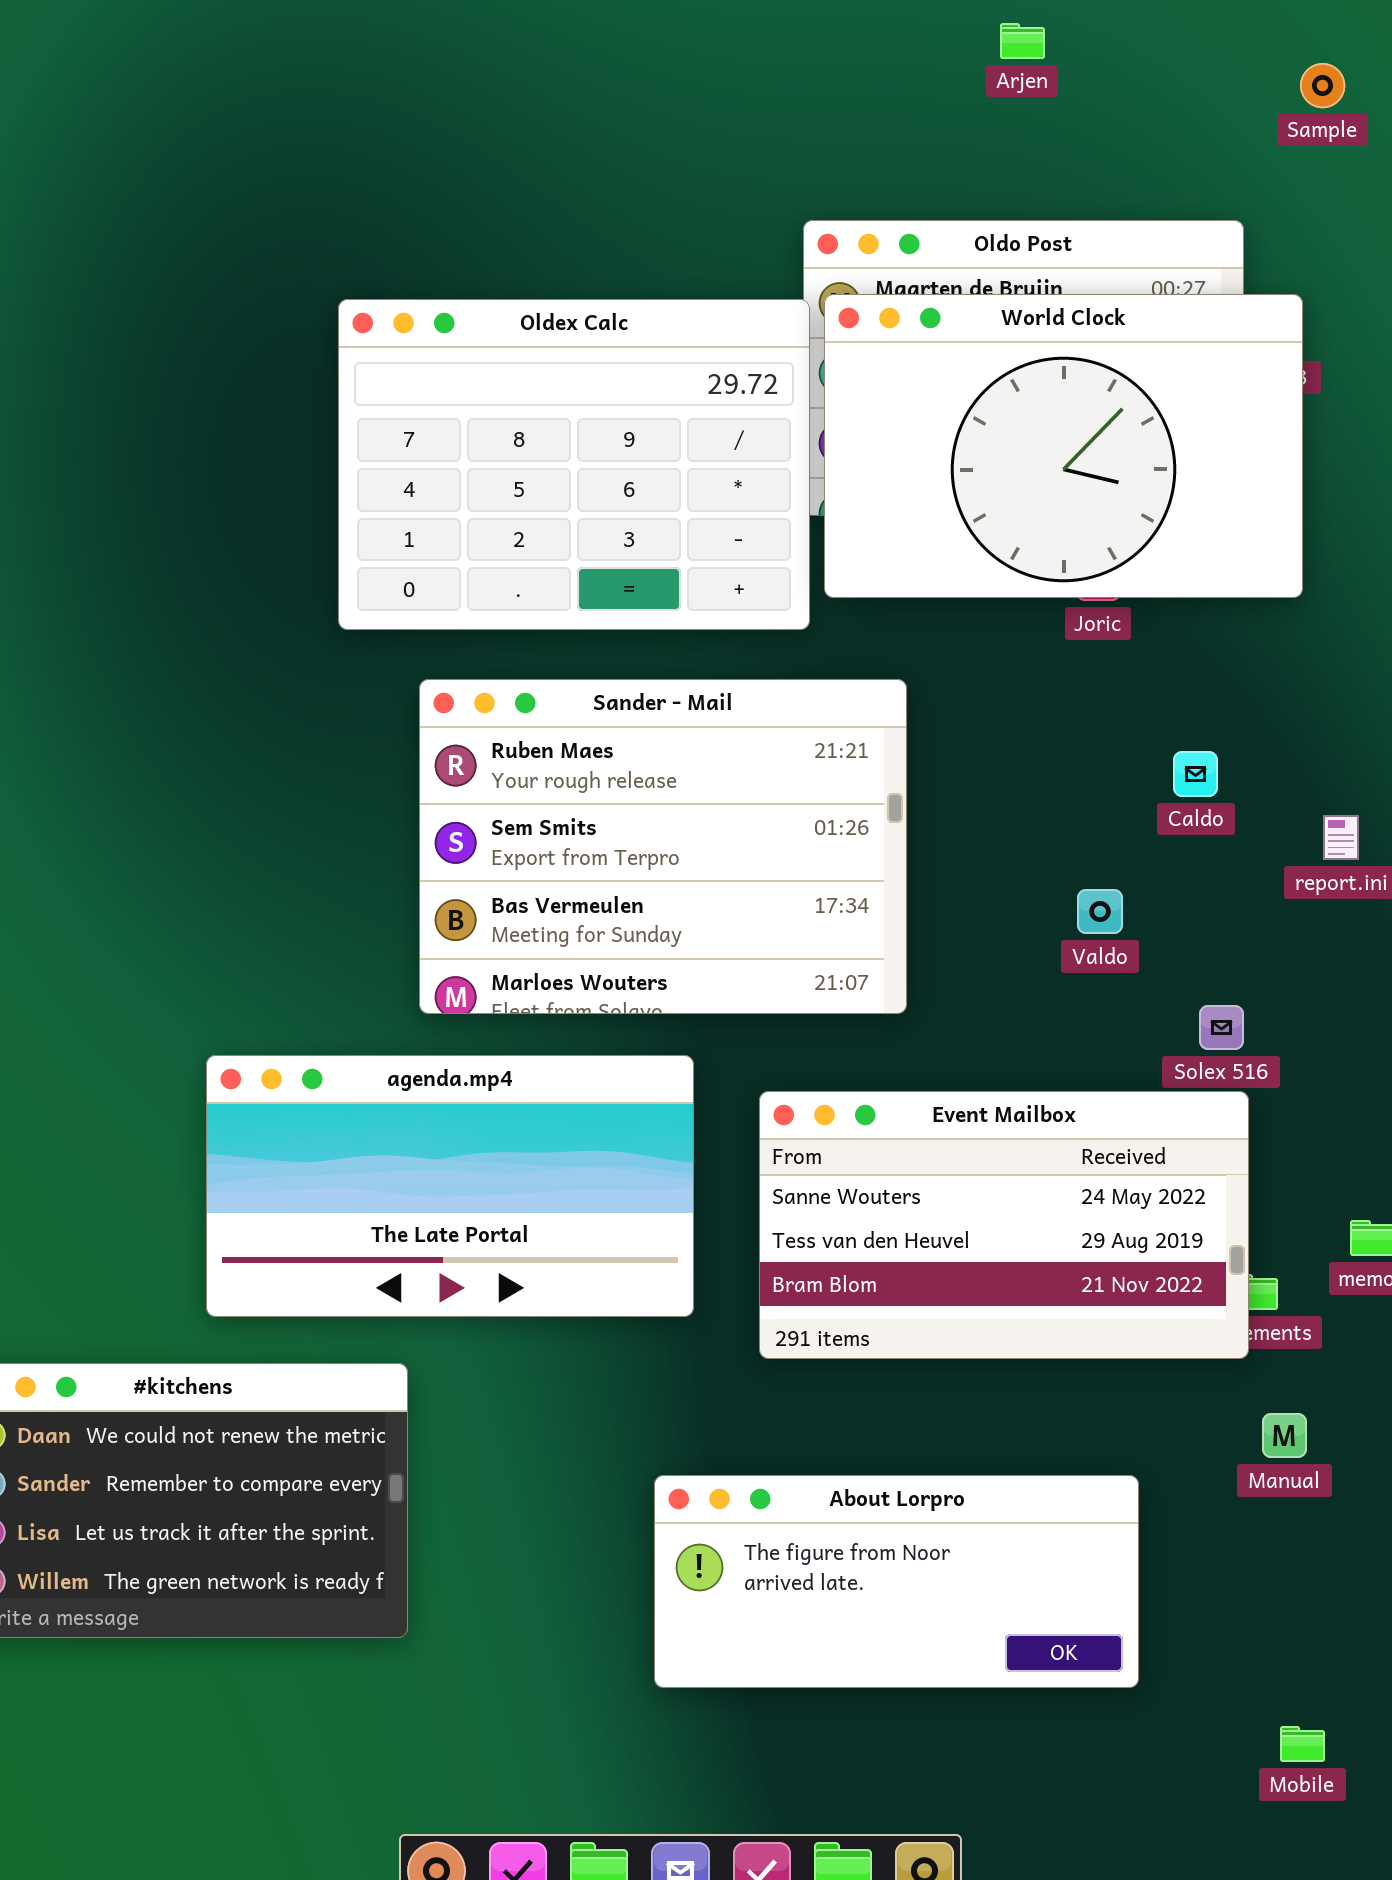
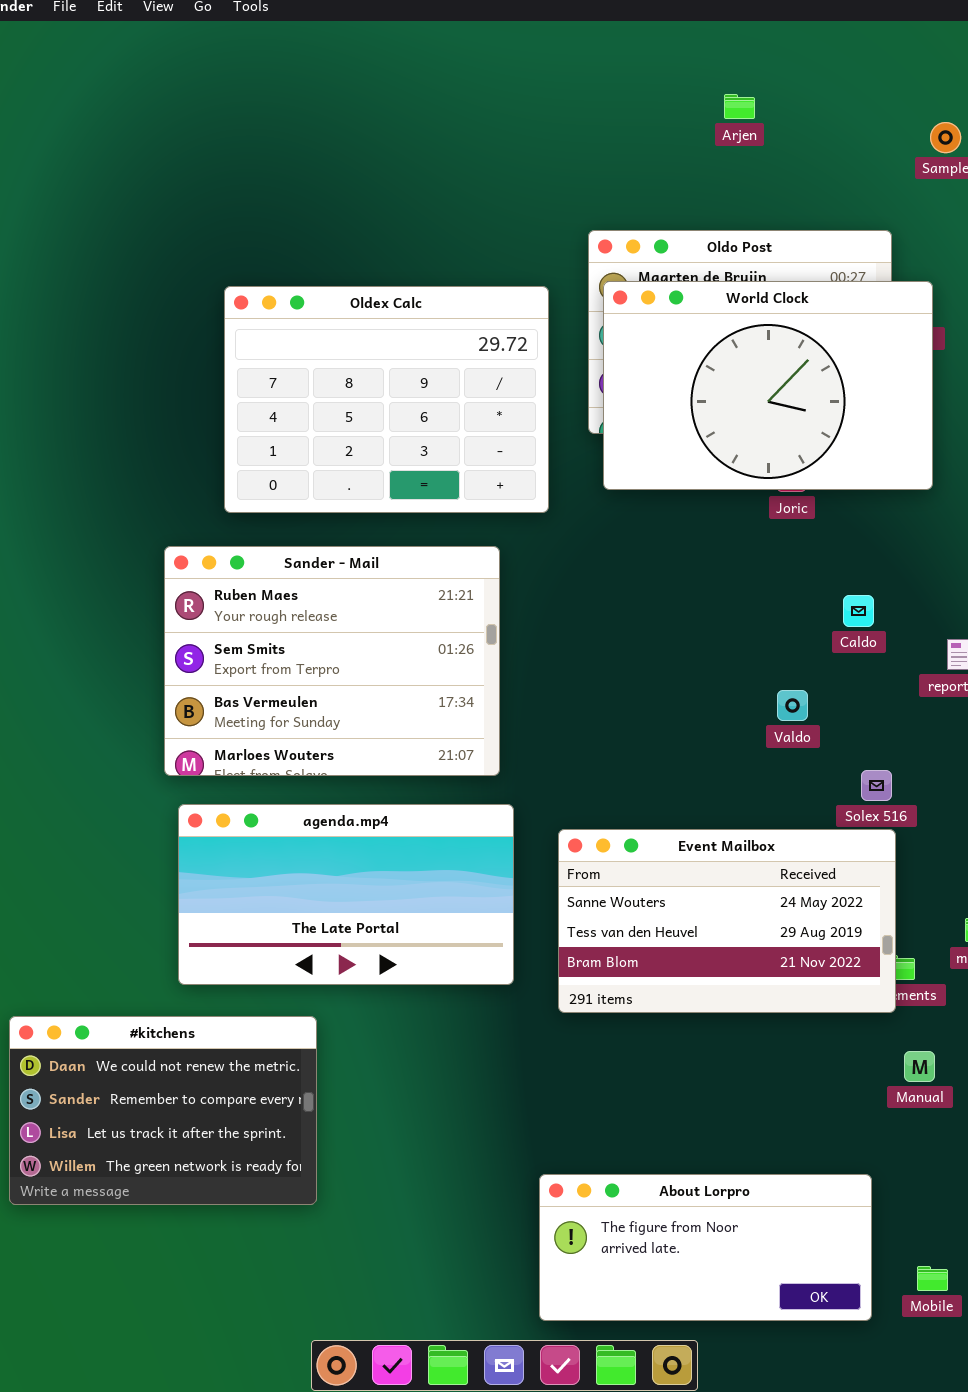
Oldex Calc: [338,299,810,630] -> [224,286,549,513], moved
Sander - Mail: [419,679,907,1014] -> [164,546,500,776], moved
About Lorpro: [654,1475,1139,1688] -> [539,1174,872,1321], moved

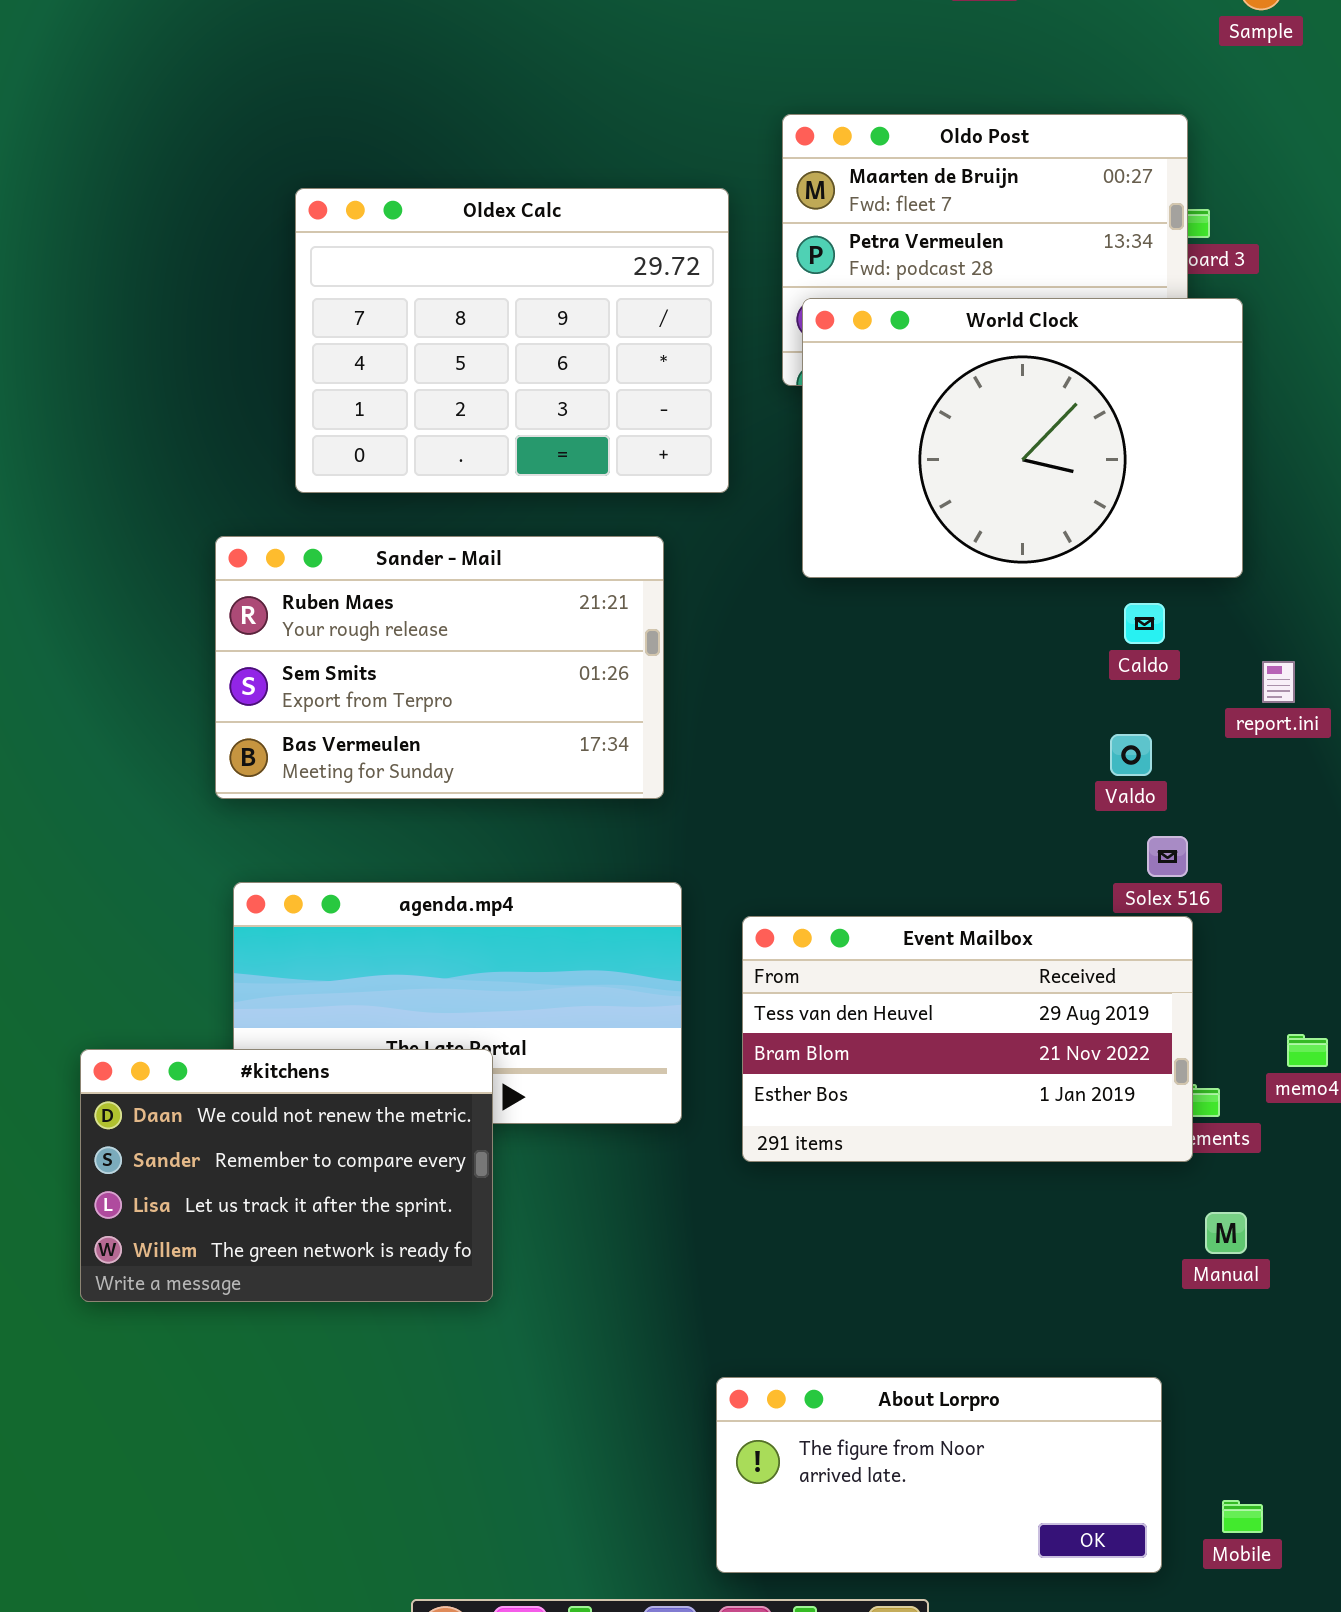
World Clock: [603,281,933,490] -> [802,298,1243,578], moved
Sander - Mail: [164,546,500,776] -> [215,536,664,799], resized
Valdo: [777,690,808,721] -> [1110,734,1152,776], moved
Event Mailbox: [558,829,896,1013] -> [742,916,1193,1162], scrolled down 1 row
#kitchens: [9,1016,317,1205] -> [80,1049,493,1302], moved

